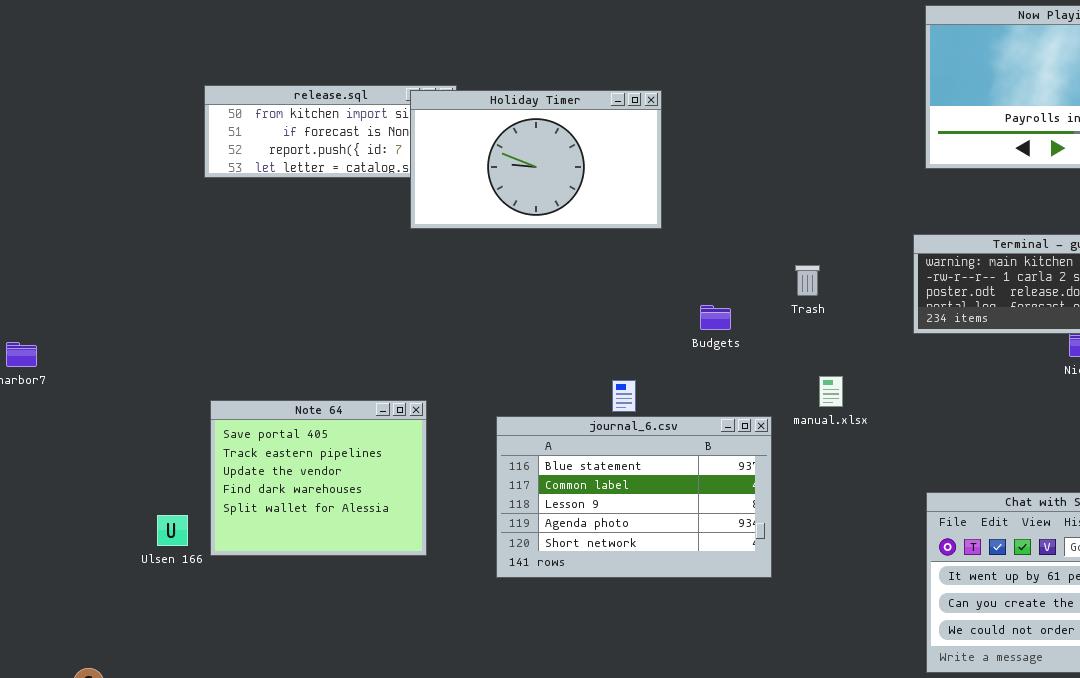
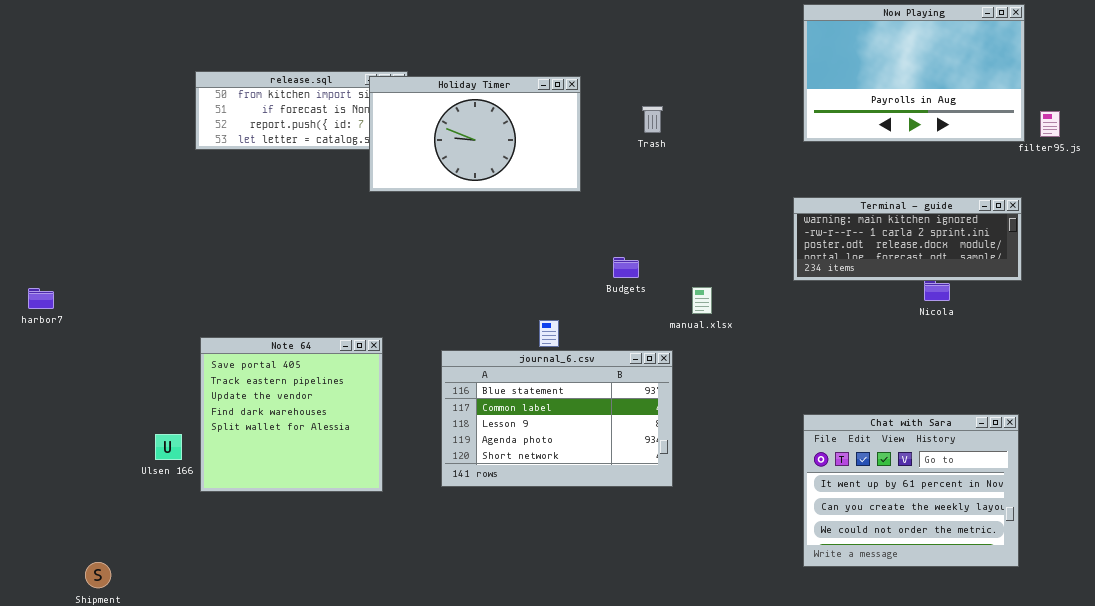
Trash: [795,265,820,296] -> [642,106,663,133], moved
manual.xlsx: [819,376,843,407] -> [692,287,712,314], moved
Note 64: [210,400,427,556] -> [200,337,383,492], resized

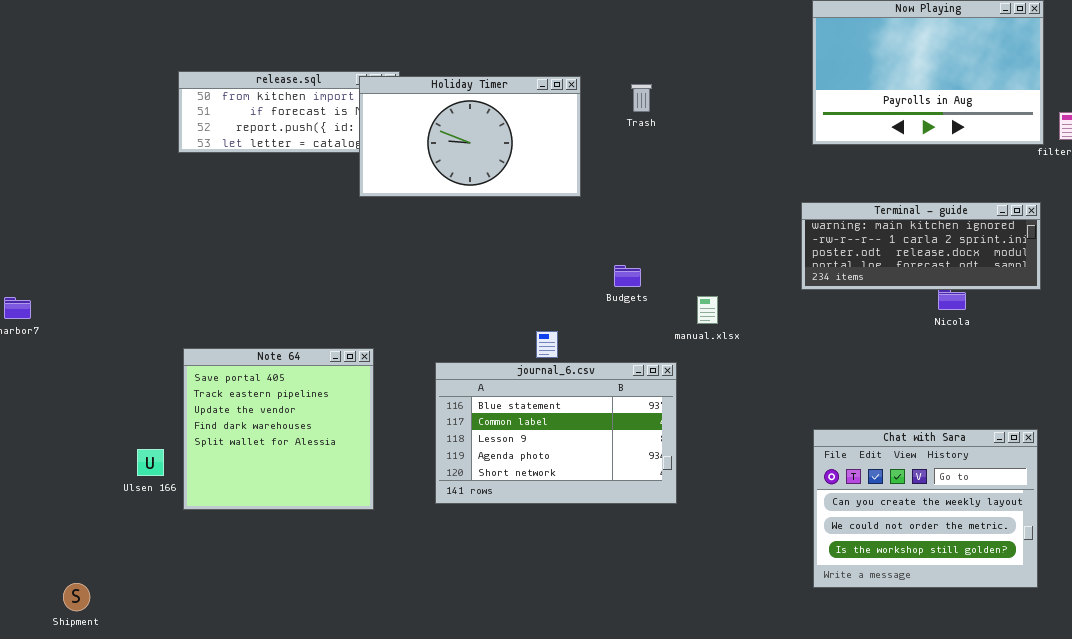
Trash: [642,106,663,133] -> [631,84,652,112], moved
Chat with Sara: [803,414,1019,567] -> [813,429,1038,588], scrolled down 1 row

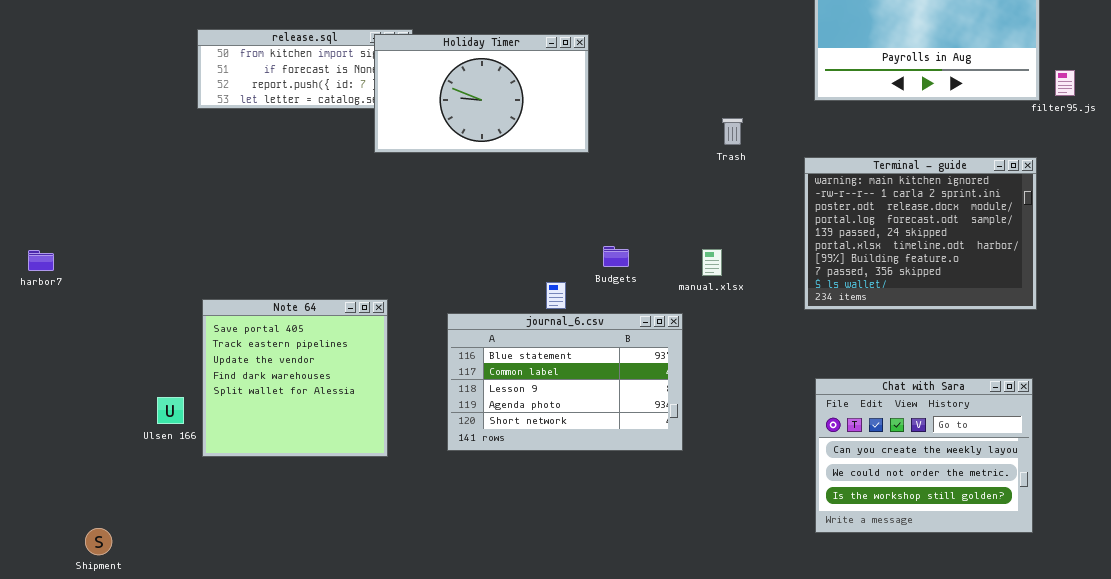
Trash: [631,84,652,112] -> [722,118,743,145], moved
Terminal - guide: [801,202,1041,290] -> [804,157,1037,310], resized
Budgets: [614,265,641,287] -> [603,246,629,267], moved

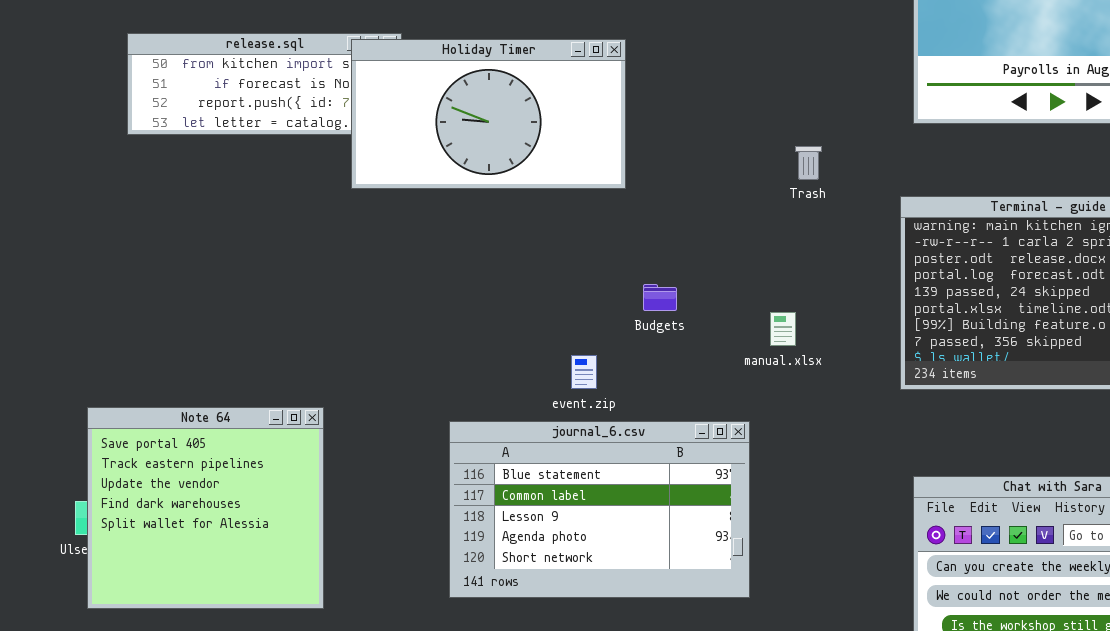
Budgets: [603,246,629,267] -> [643,284,677,311], moved
Note 64: [202,299,388,457] -> [87,407,324,609], moved
journal_6.csv: [447,313,683,451] -> [449,421,750,598], moved

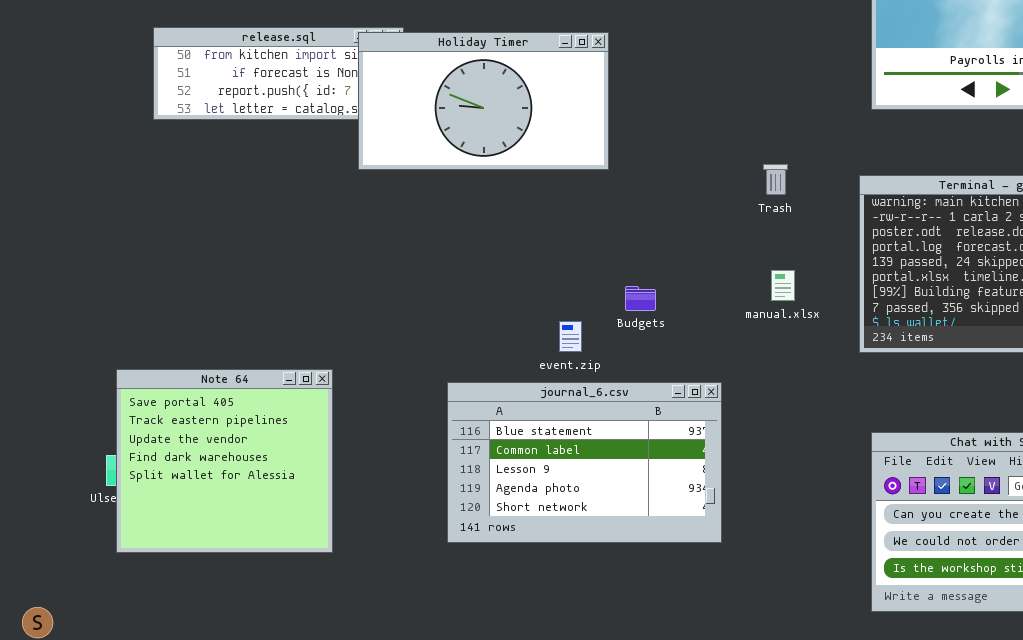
Trash: [795,146,822,180] -> [763,164,788,195], moved
Budgets: [643,284,677,311] -> [625,286,656,311], moved
manual.xlsx: [770,312,796,346] -> [771,270,795,301], moved

